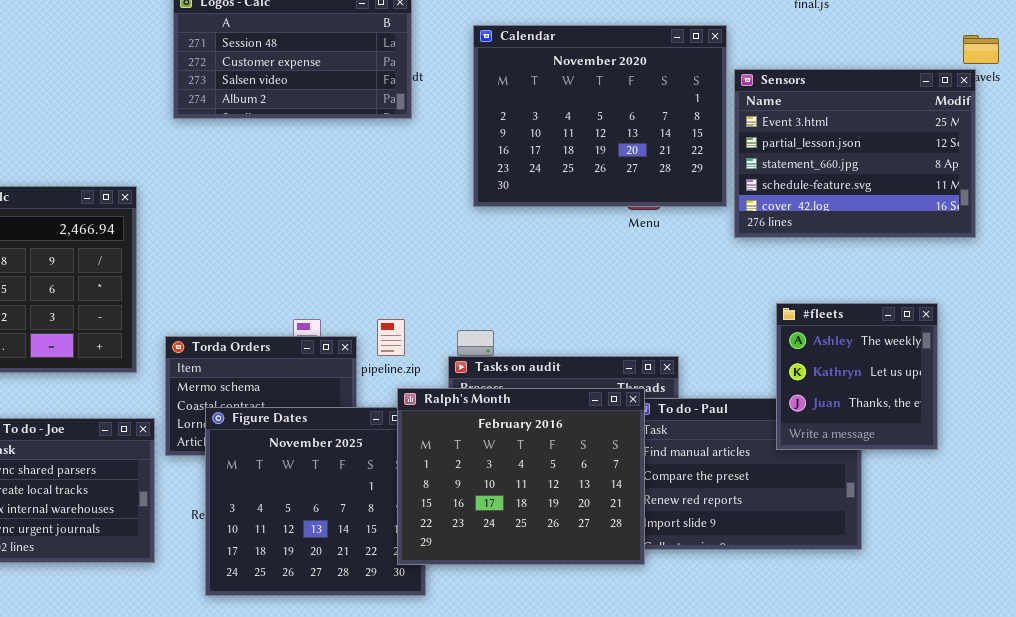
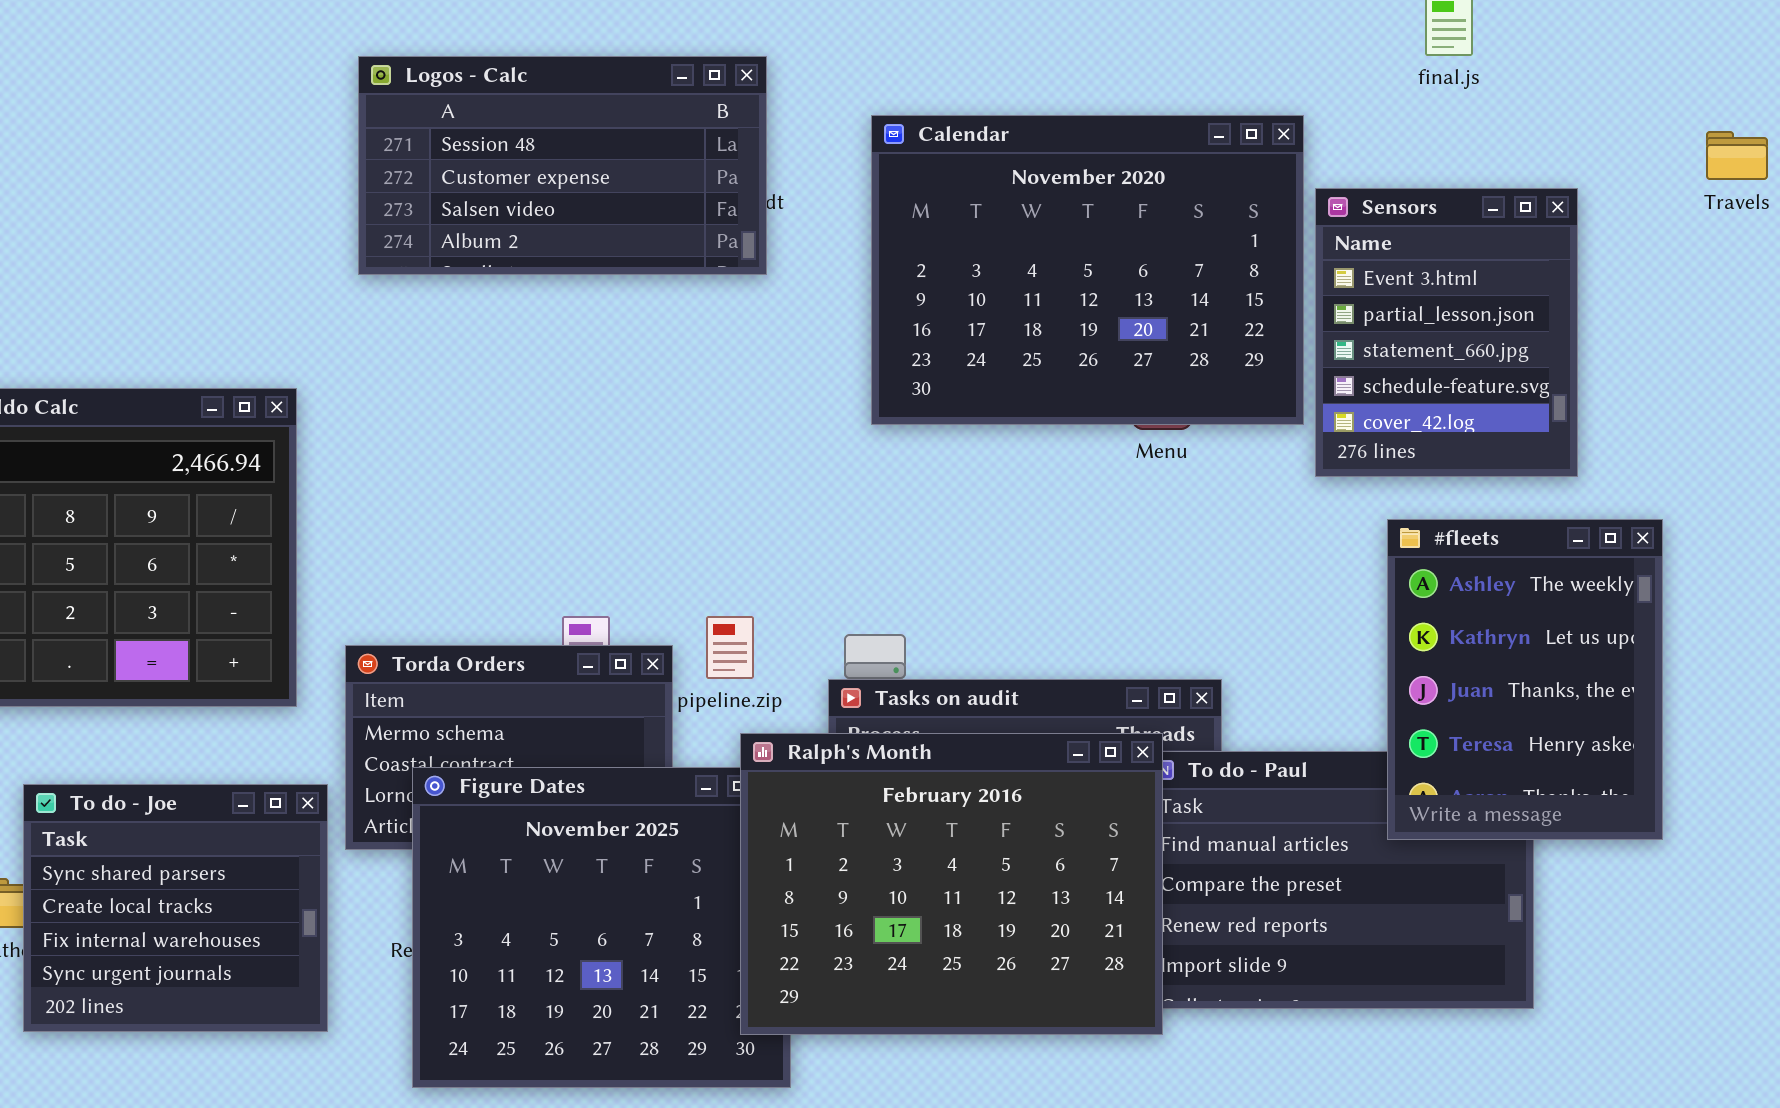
Sensors: [734,69,976,238] -> [1315,188,1578,477], resized
#fleets: [776,303,938,450] -> [1387,519,1663,840], resized

